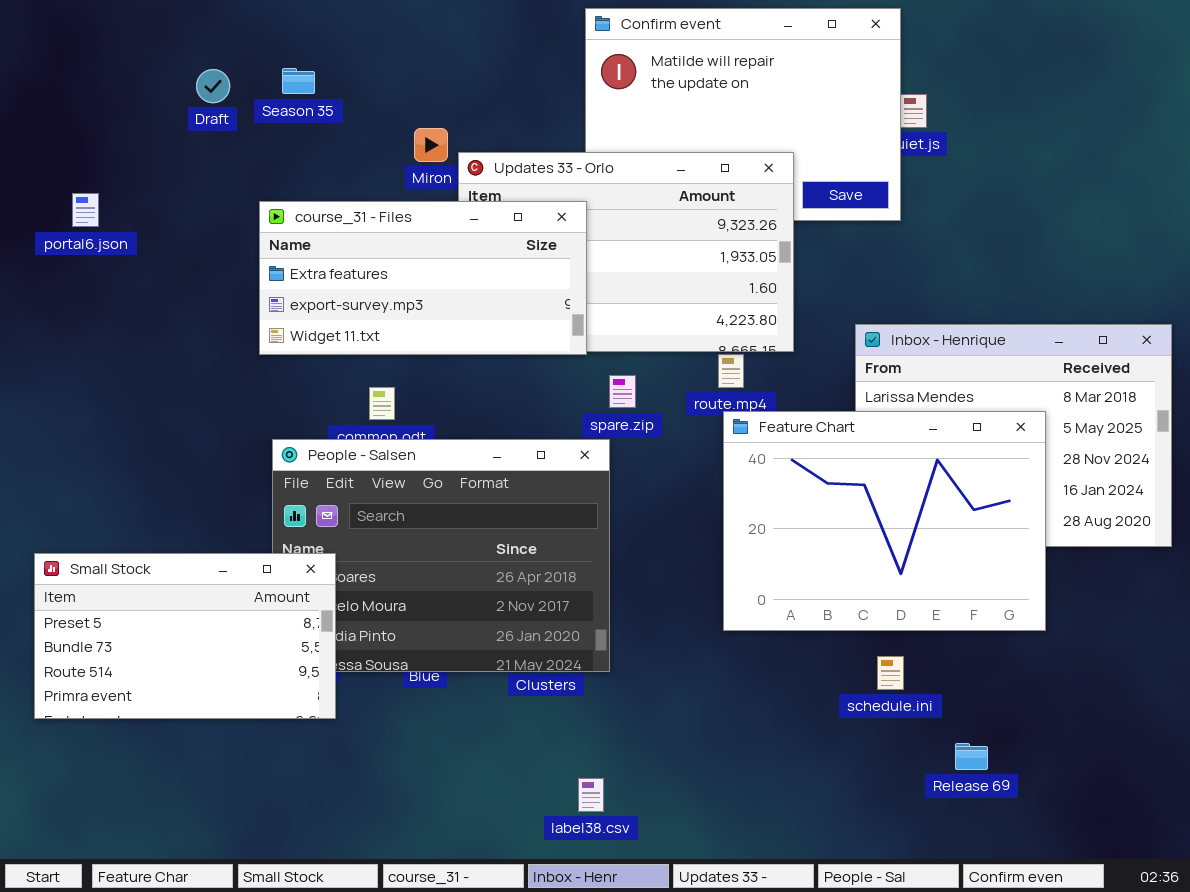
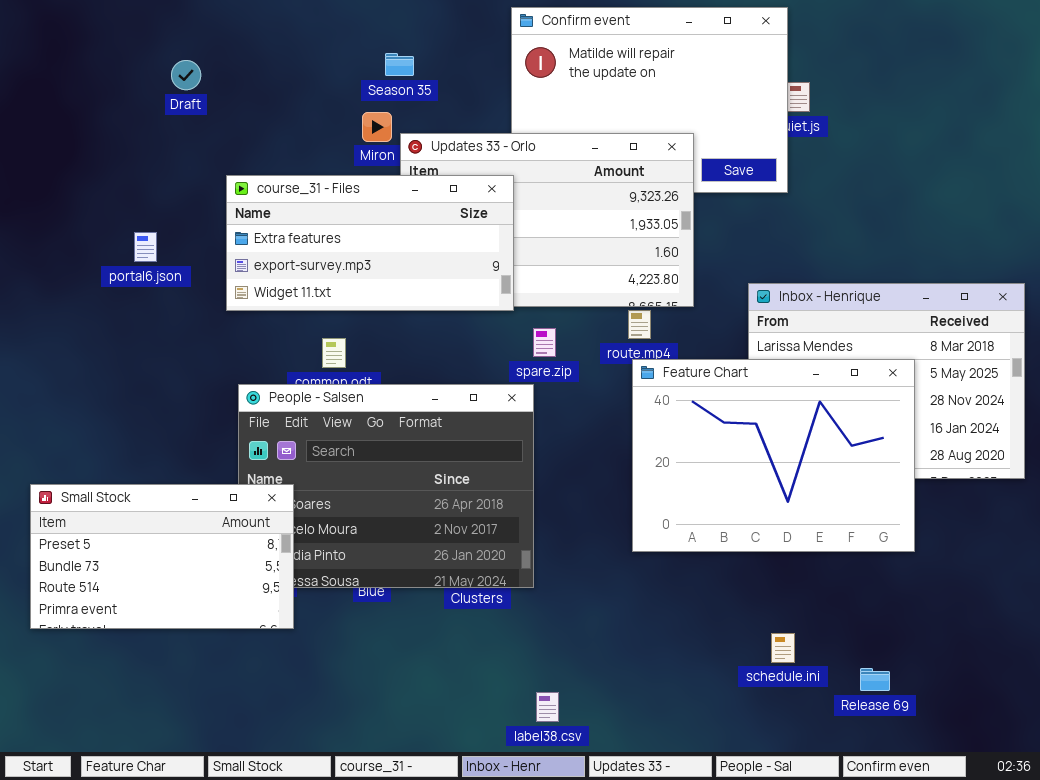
Season 35: [282,68,315,94] -> [385,53,414,76], moved
portal6.json: [72,193,99,227] -> [134,232,157,262], moved
schedule.ini: [877,656,904,690] -> [771,633,795,663], moved
Release 69: [955,743,988,770] -> [860,668,890,691], moved
label38.csv: [578,778,604,812] -> [536,692,559,722], moved

